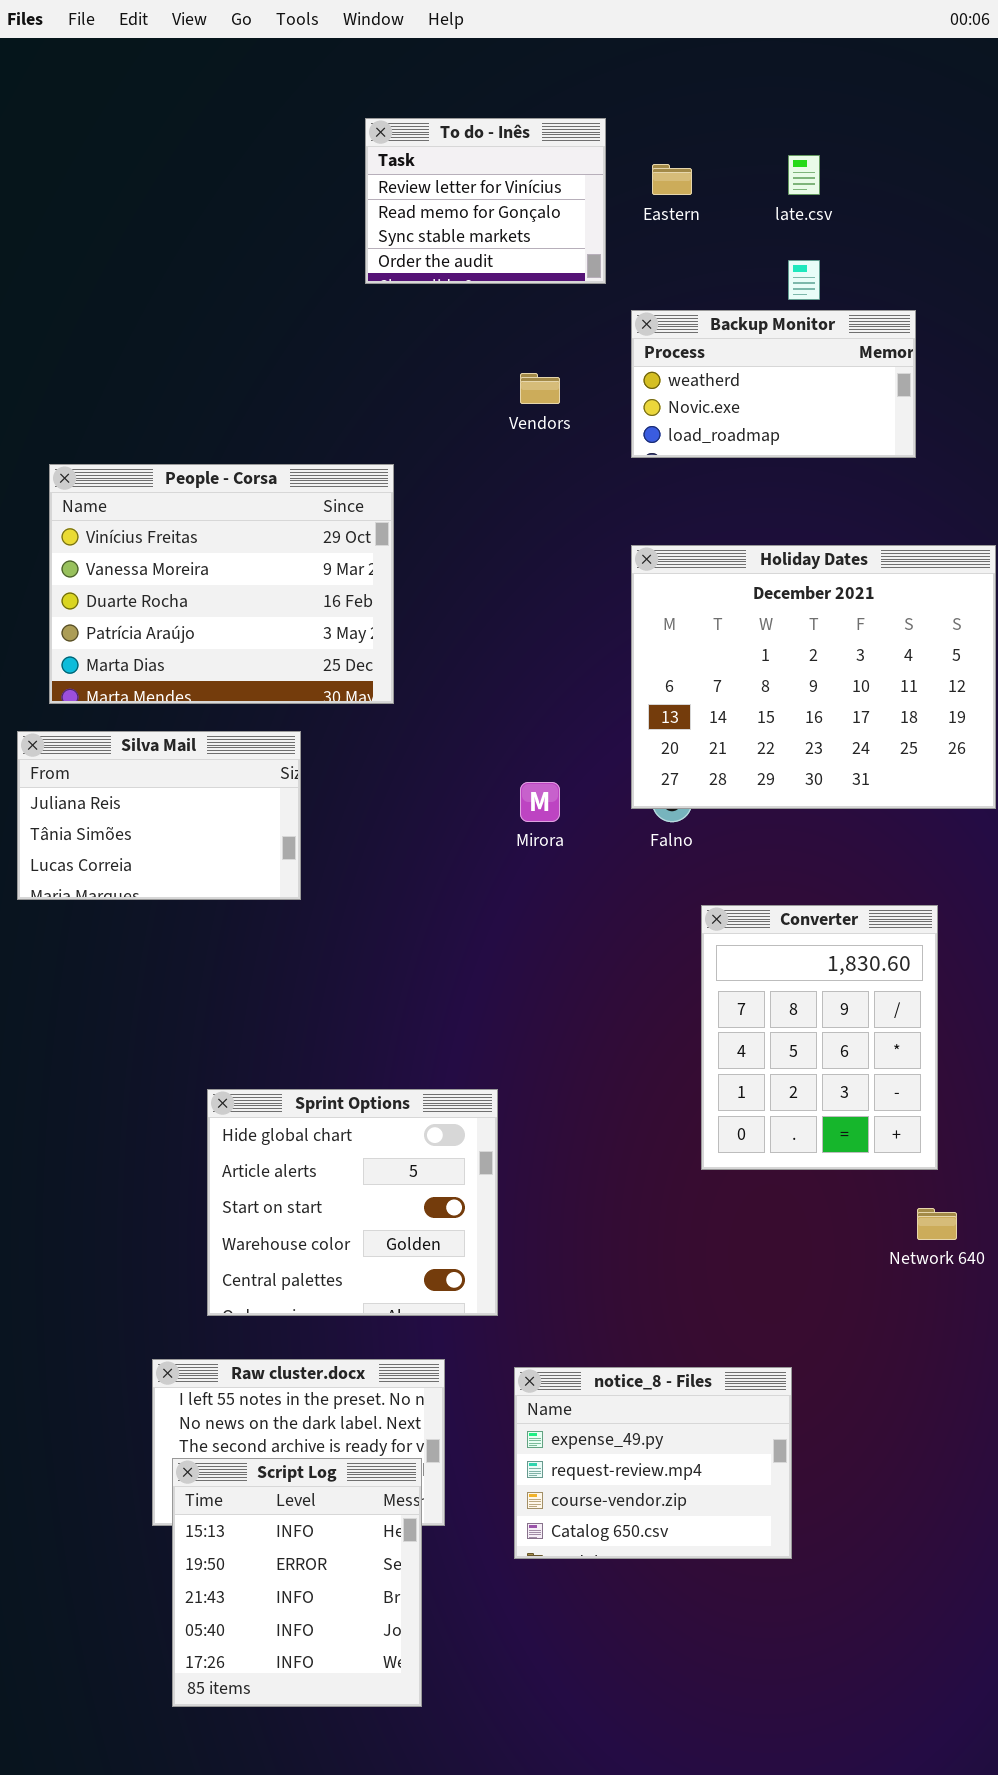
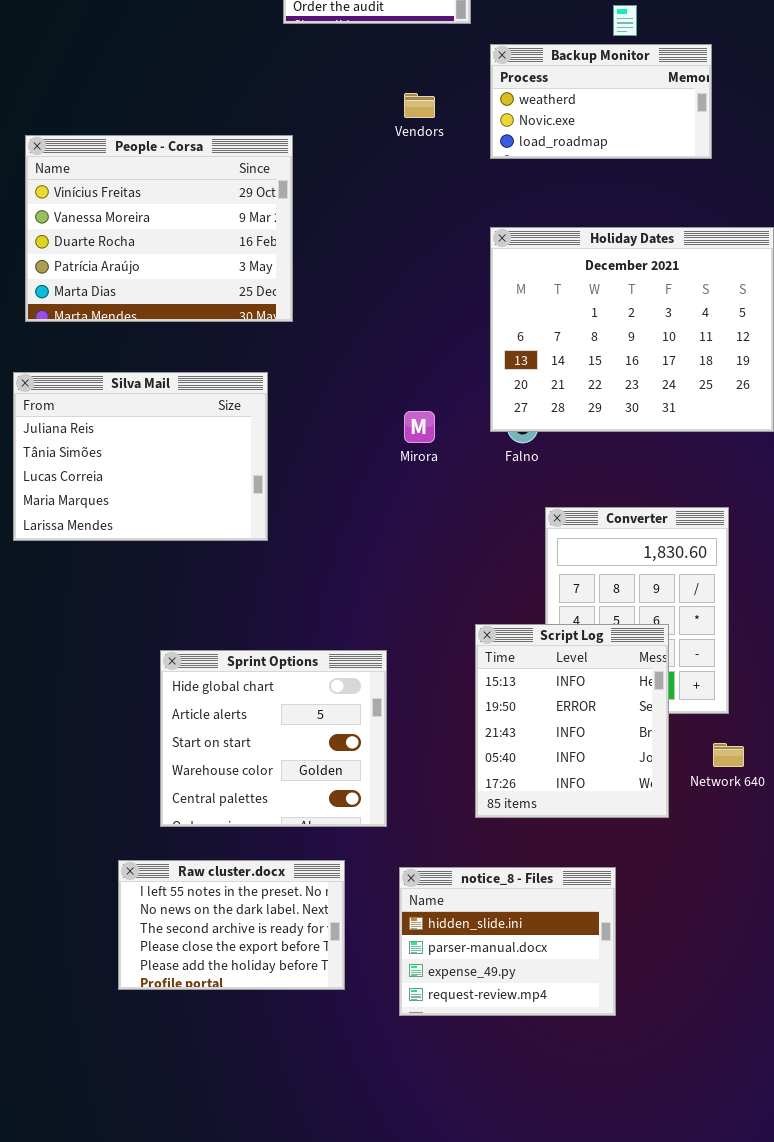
People - Corsa: [49,464,394,704] -> [25,135,293,322], moved
Silva Mail: [17,731,301,900] -> [13,372,268,541], resized
notice_8 - Files: [514,1367,792,1559] -> [399,867,616,1016], scrolled up 2 rows
Script Log: [172,1458,422,1707] -> [475,624,669,818], moved

